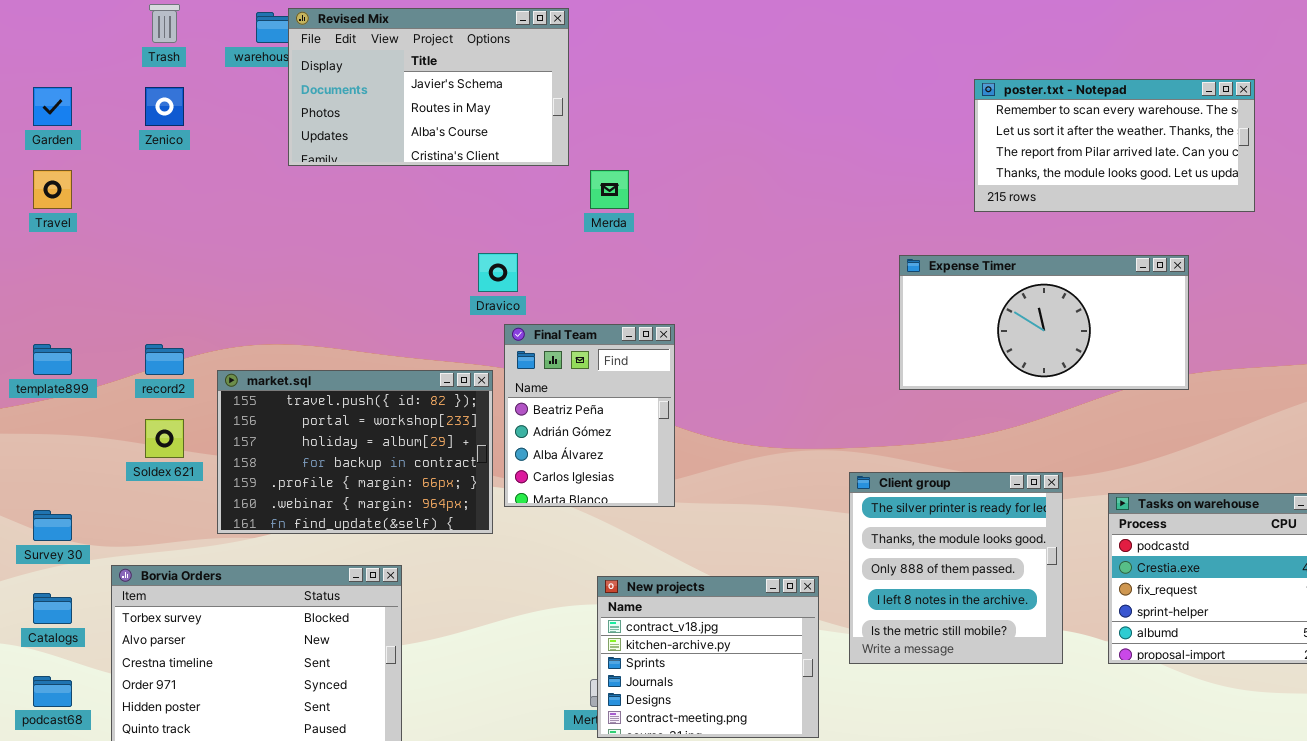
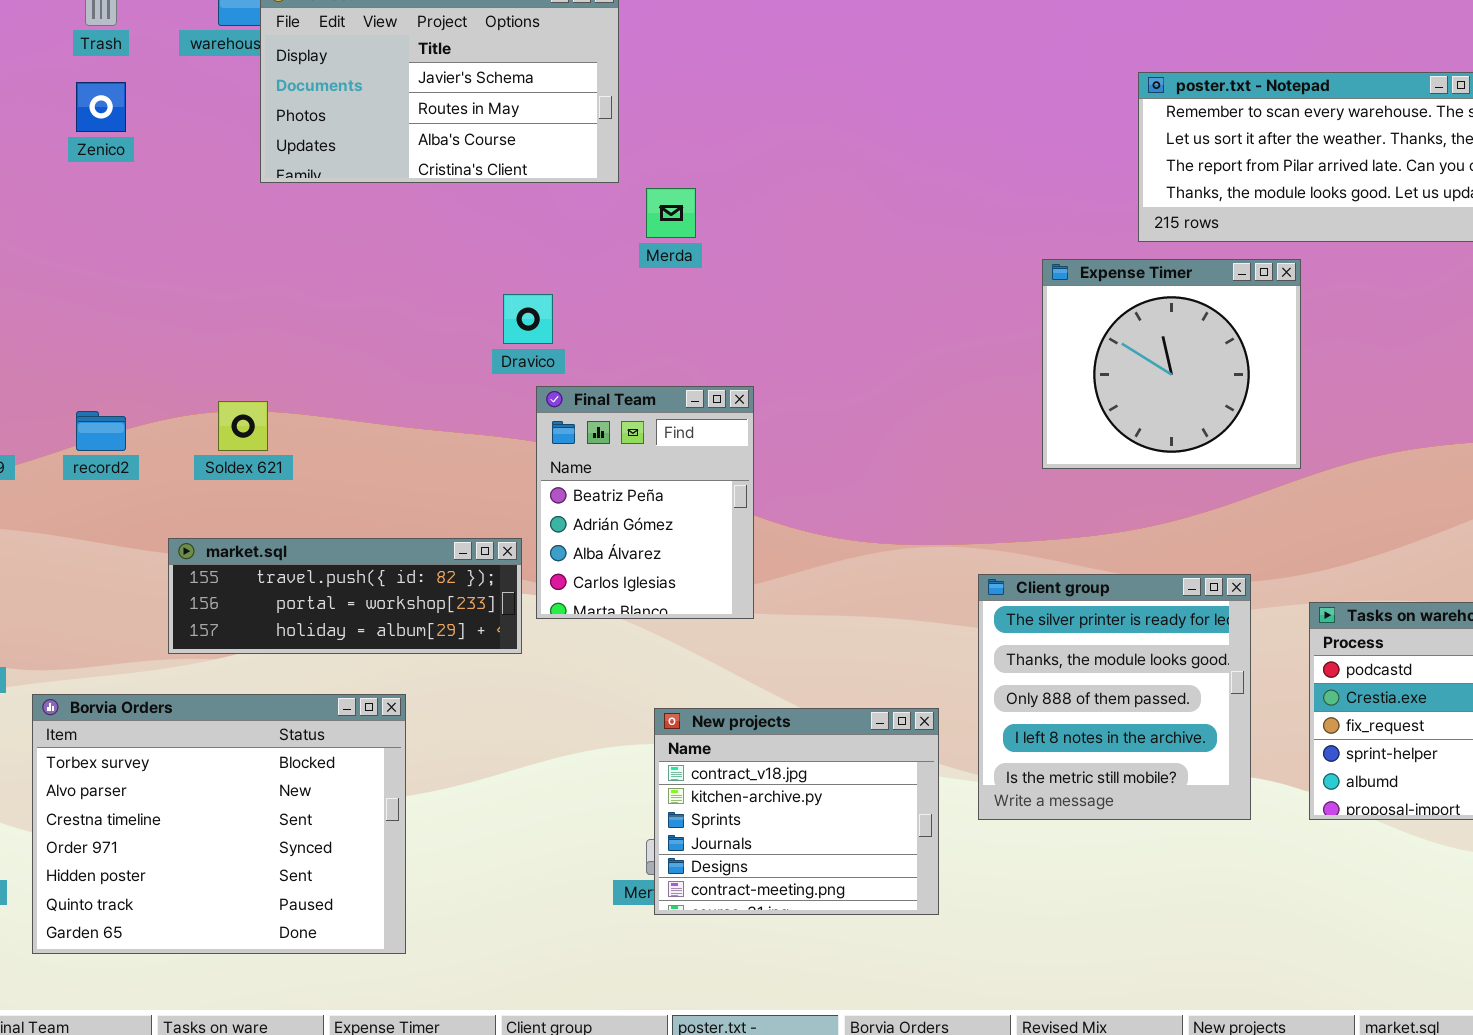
Expense Timer: [899,255,1189,390] -> [1042,259,1301,469], resized
market.sql: [217,370,493,534] -> [168,538,522,654], resized
Soldex 621: [145,419,184,458] -> [218,401,268,451], moved

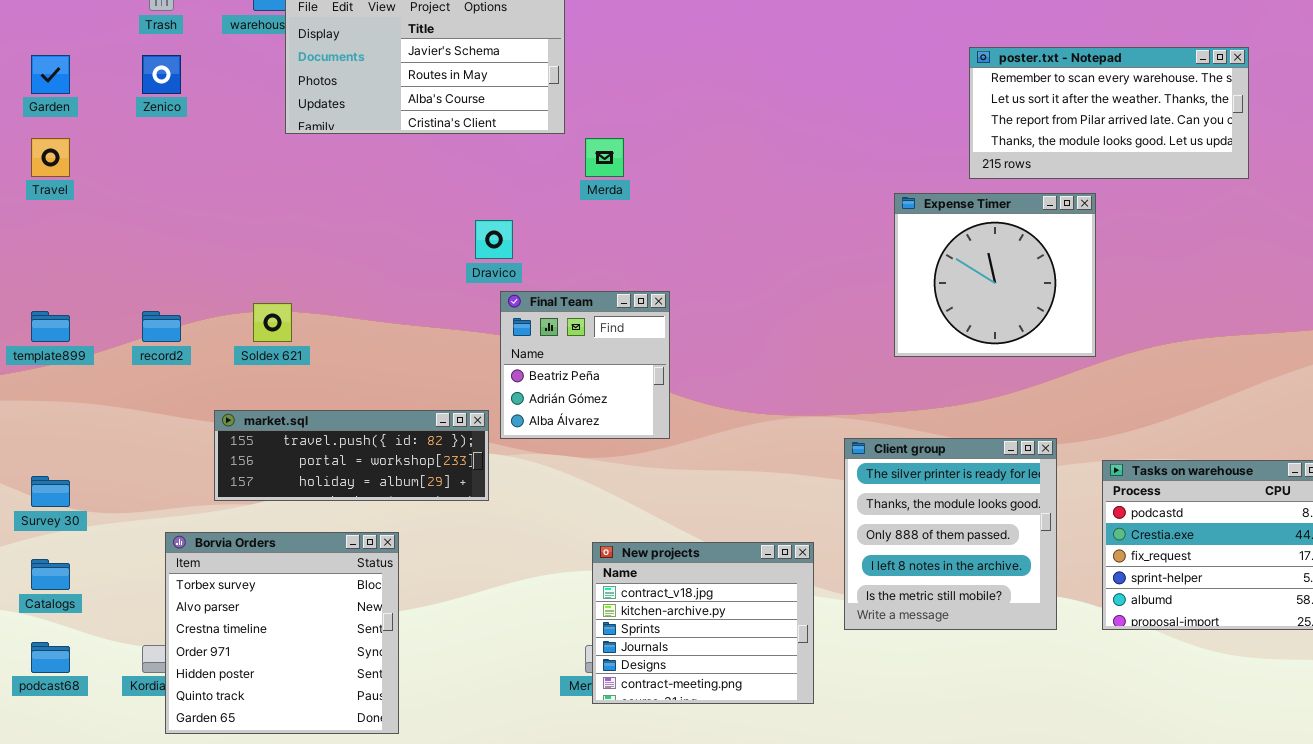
Final Team: [536,386,754,619] -> [500,291,670,439], resized
Borvia Orders: [32,694,406,954] -> [165,532,399,734], resized

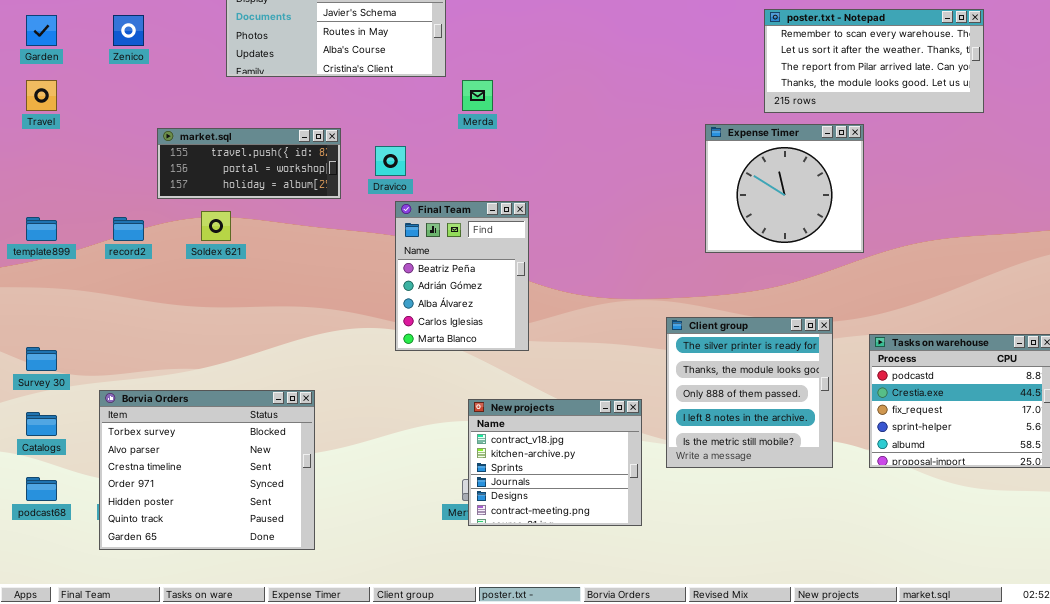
Final Team: [500,291,670,439] -> [395,201,529,351], resized
market.sql: [214,410,489,501] -> [157,128,341,199], moved, resized
Borvia Orders: [165,532,399,734] -> [99,390,315,550], resized

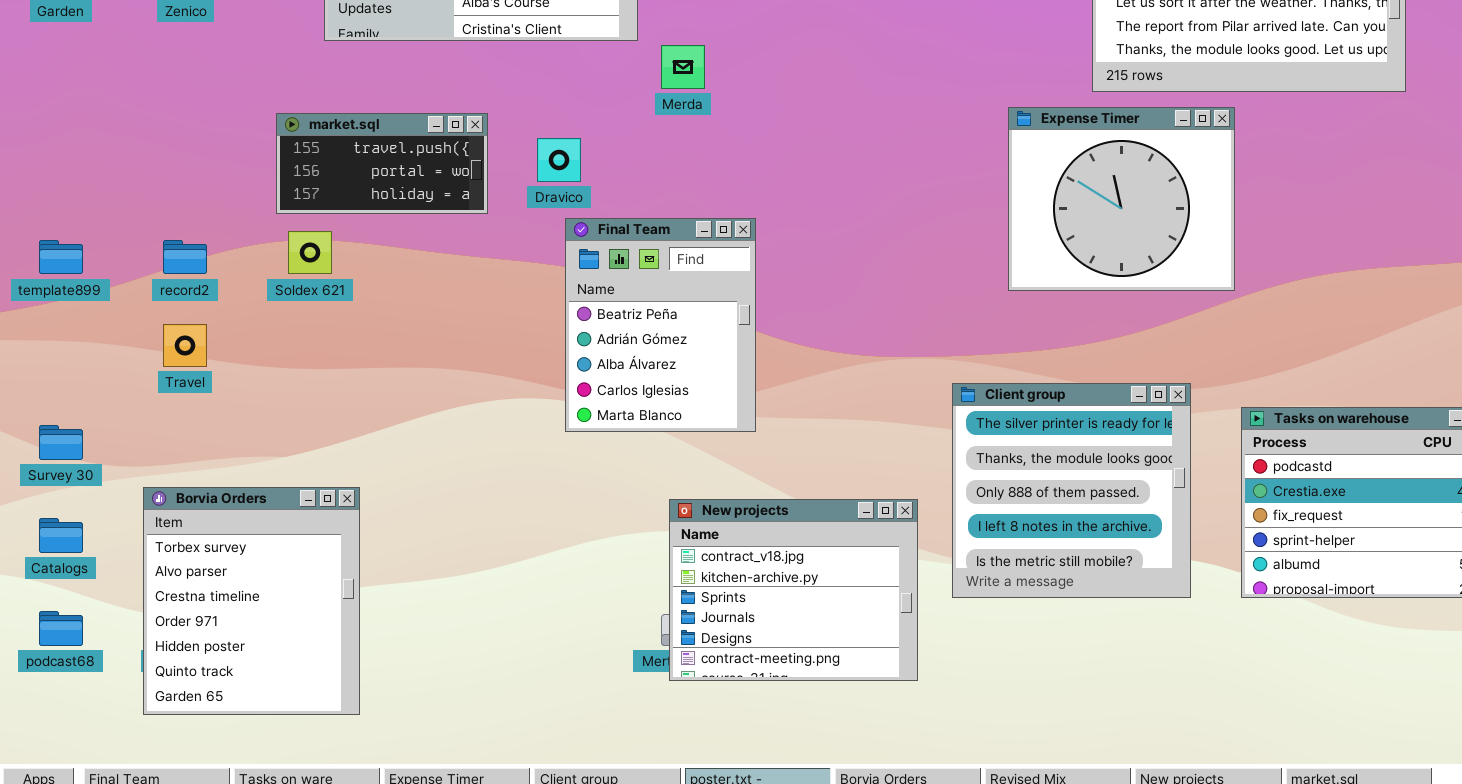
Travel: [26,80,57,111] -> [163,324,207,367], moved
market.sql: [157,128,341,199] -> [276,113,488,214], resized
Borvia Orders: [99,390,315,550] -> [143,487,360,715], resized

